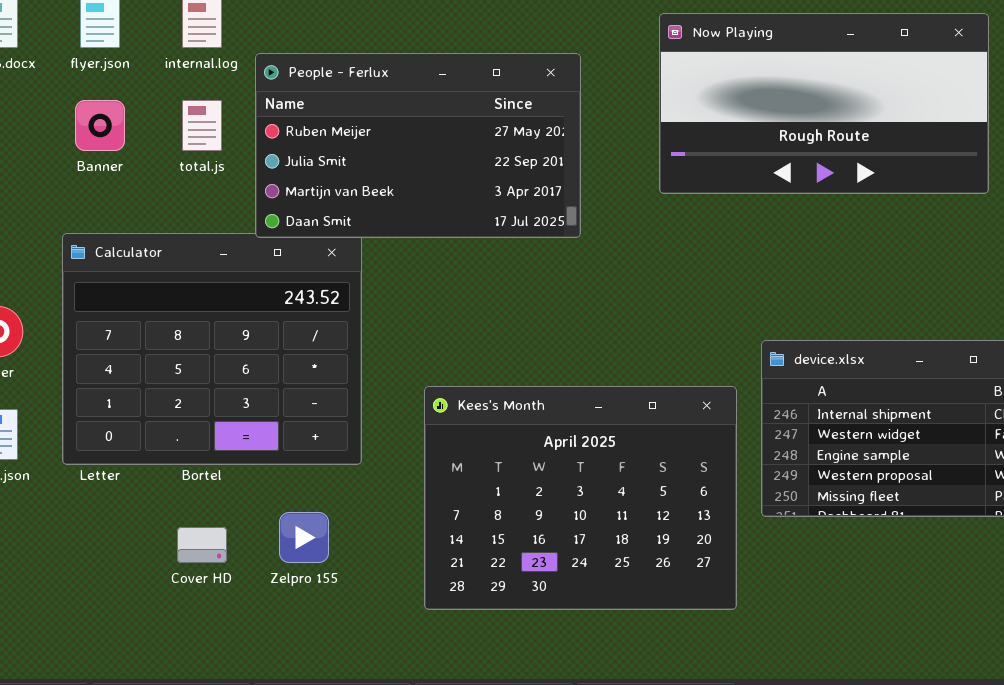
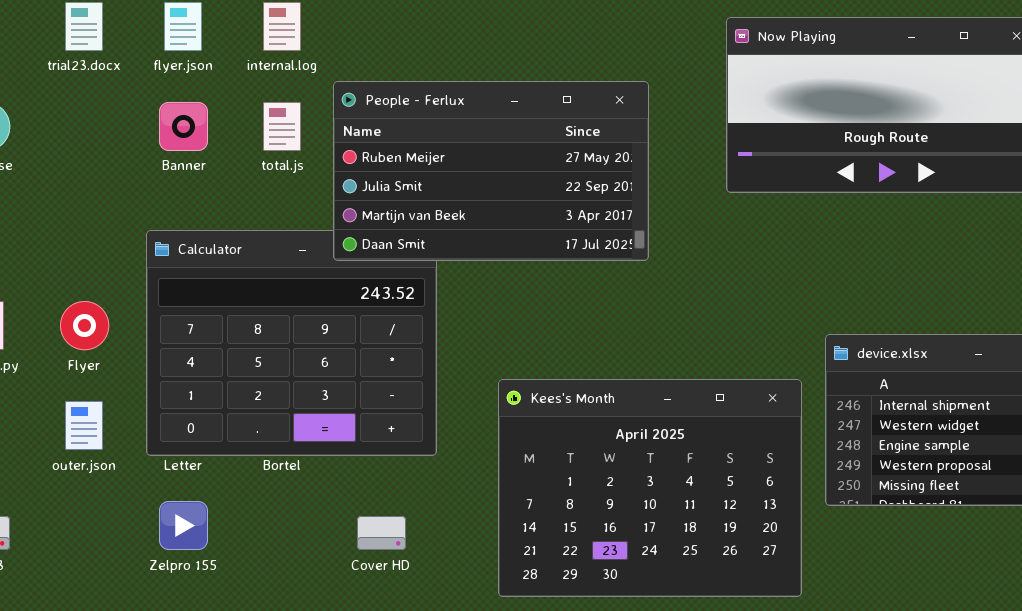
People - Ferlux: [255,53,581,238] -> [333,81,649,261], moved
Zelpro 155: [279,512,329,563] -> [159,501,208,550], moved
Cover HD: [177,527,227,563] -> [357,516,406,550], moved

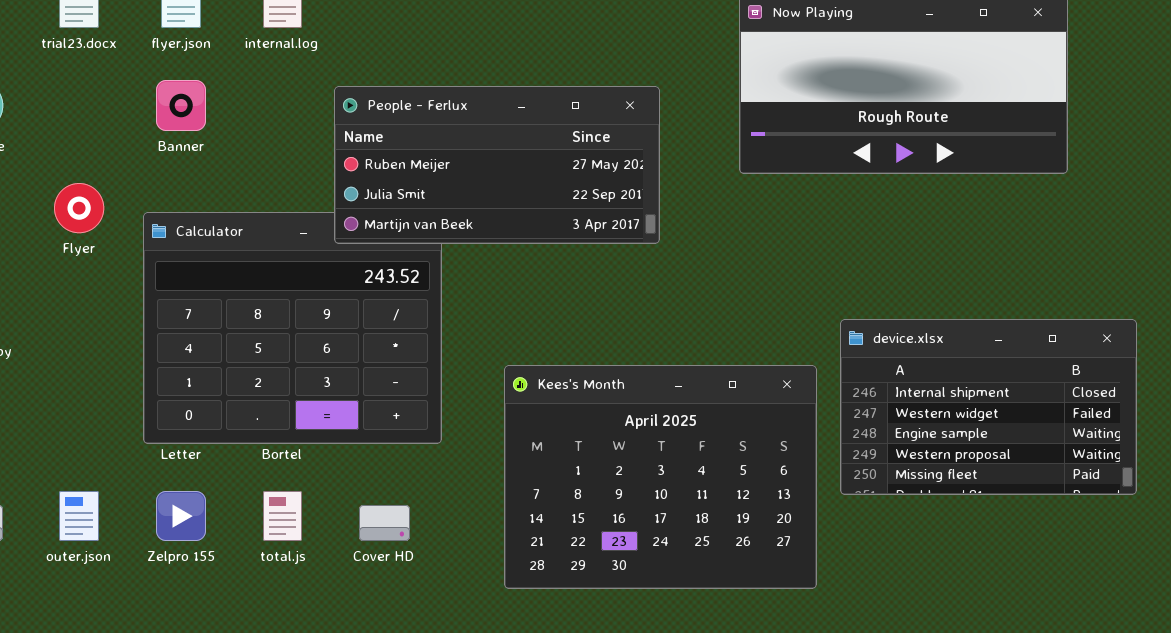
People - Ferlux: [333,81,649,261] -> [334,86,660,244], resized
total.js: [263,102,301,151] -> [263,491,302,541], moved
Flyer: [60,301,109,350] -> [54,183,104,233], moved
outer.json: [65,401,103,450] -> [59,491,99,541], moved

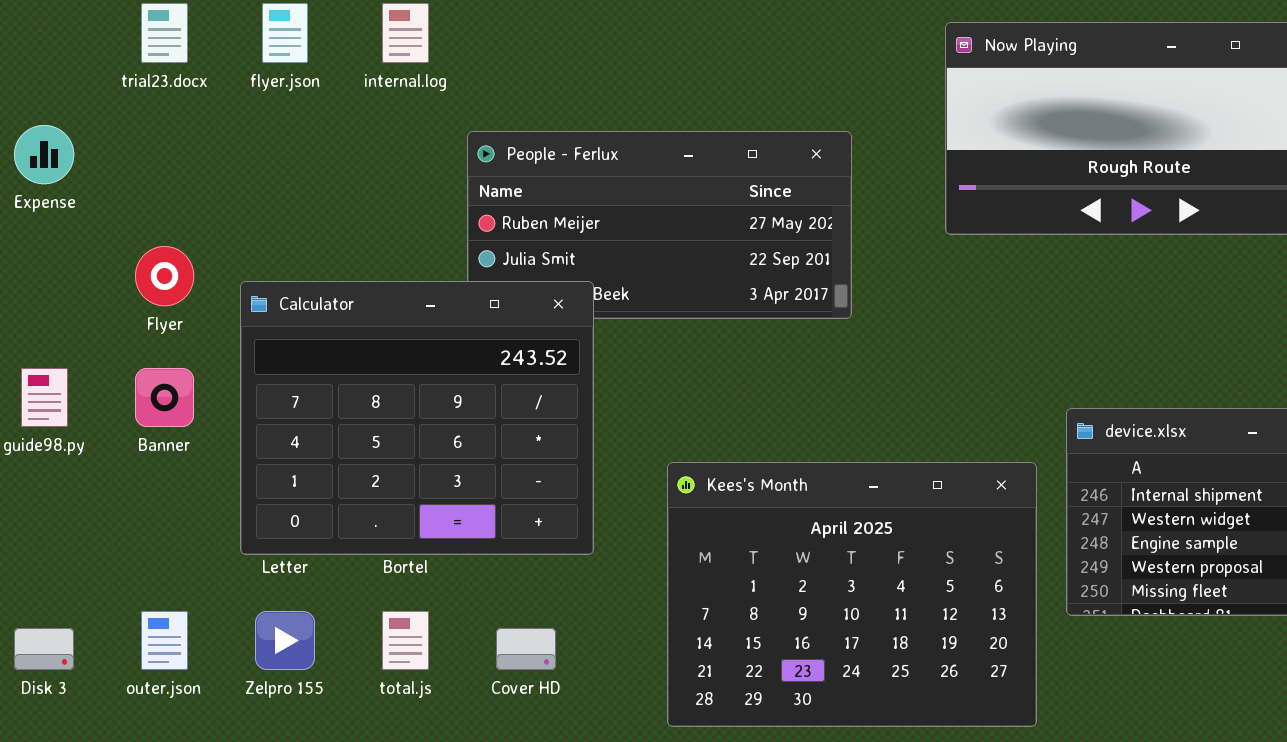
Banner: [156,80,206,131] -> [135,368,194,427], moved
Calculator: [143,212,442,444] -> [240,281,594,555], raised

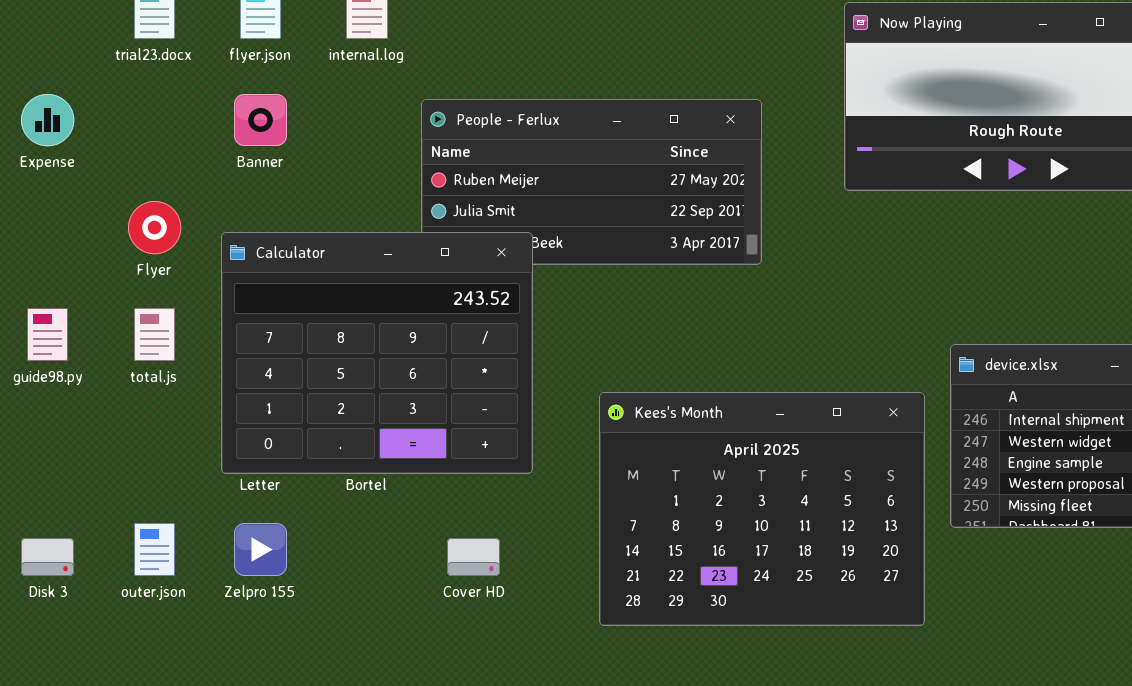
Banner: [135,368,194,427] -> [234,94,287,146], moved
total.js: [382,611,429,670] -> [134,308,175,361], moved

